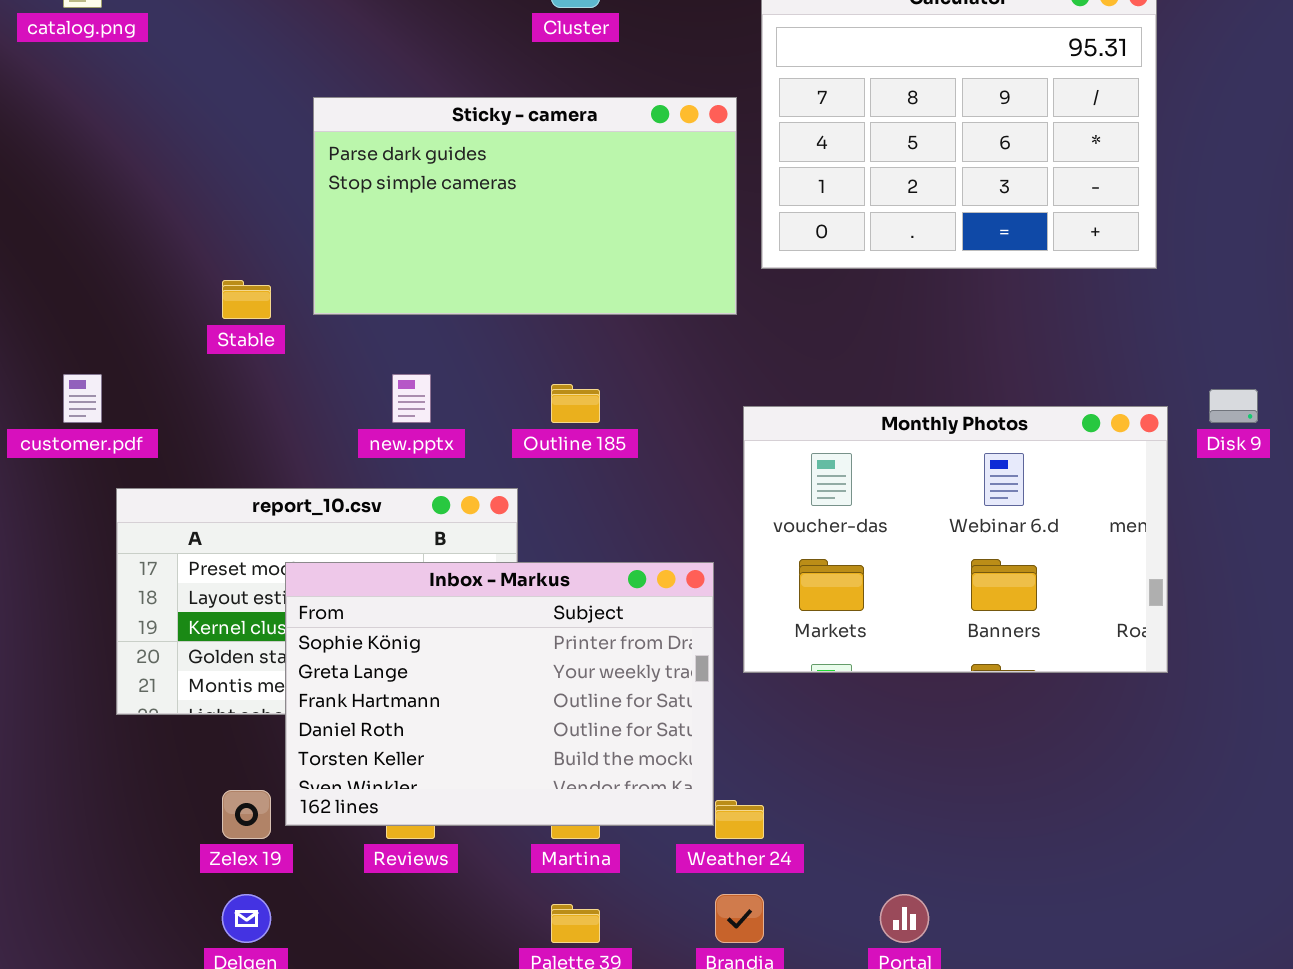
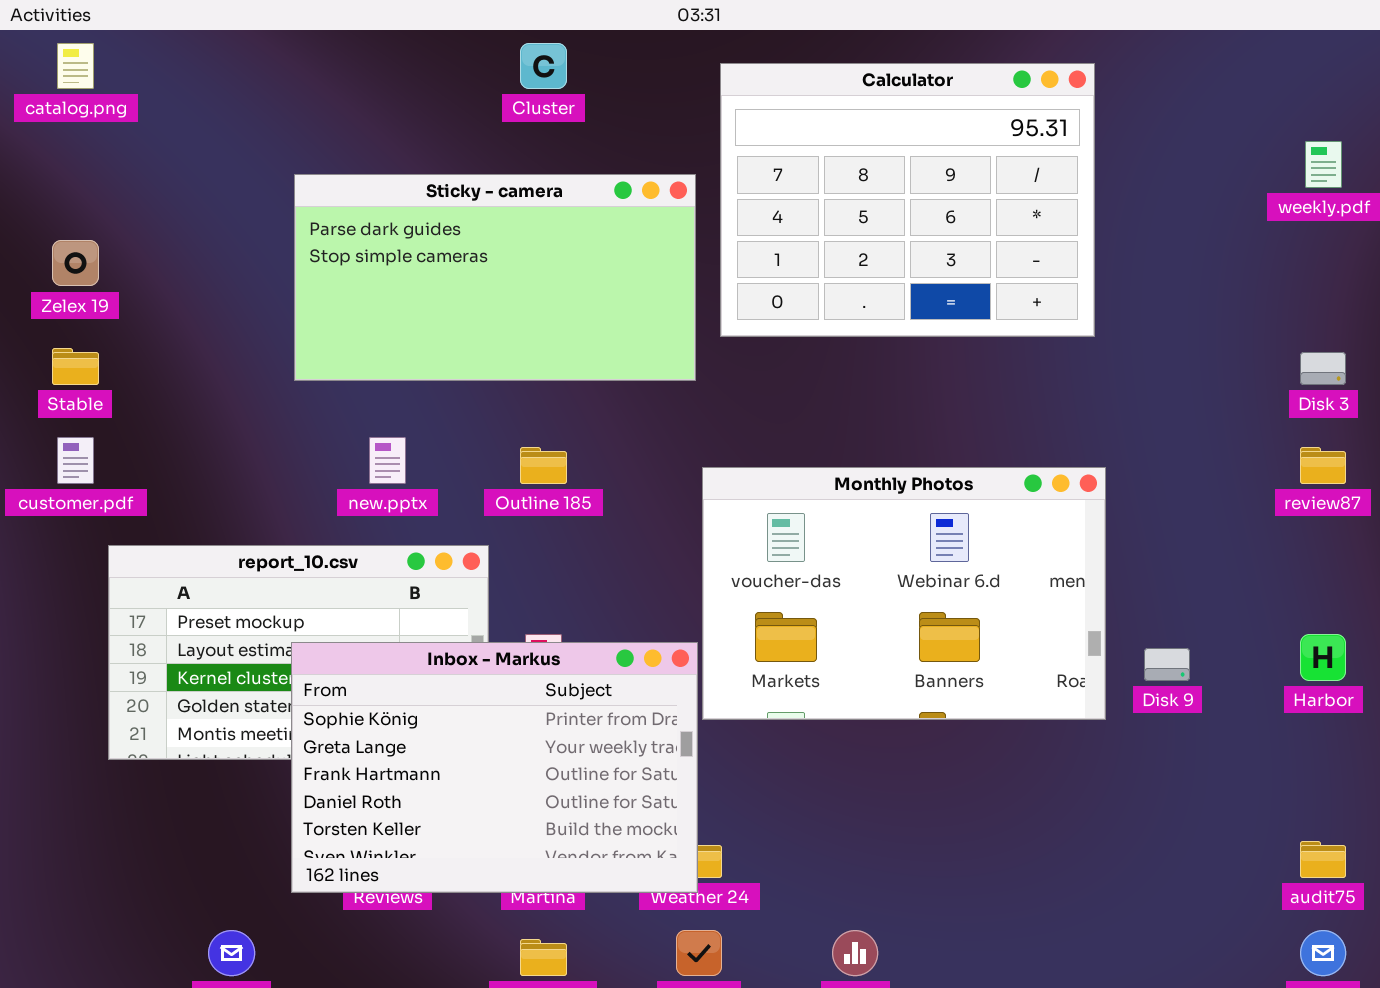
Stable: [222,280,271,319] -> [52,348,99,385], moved
Disk 9: [1209,389,1258,423] -> [1144,648,1190,681], moved
Inbox - Markus: [285,562,714,826] -> [291,642,698,893], moved
Zelex 19: [222,790,271,839] -> [52,240,99,286], moved

